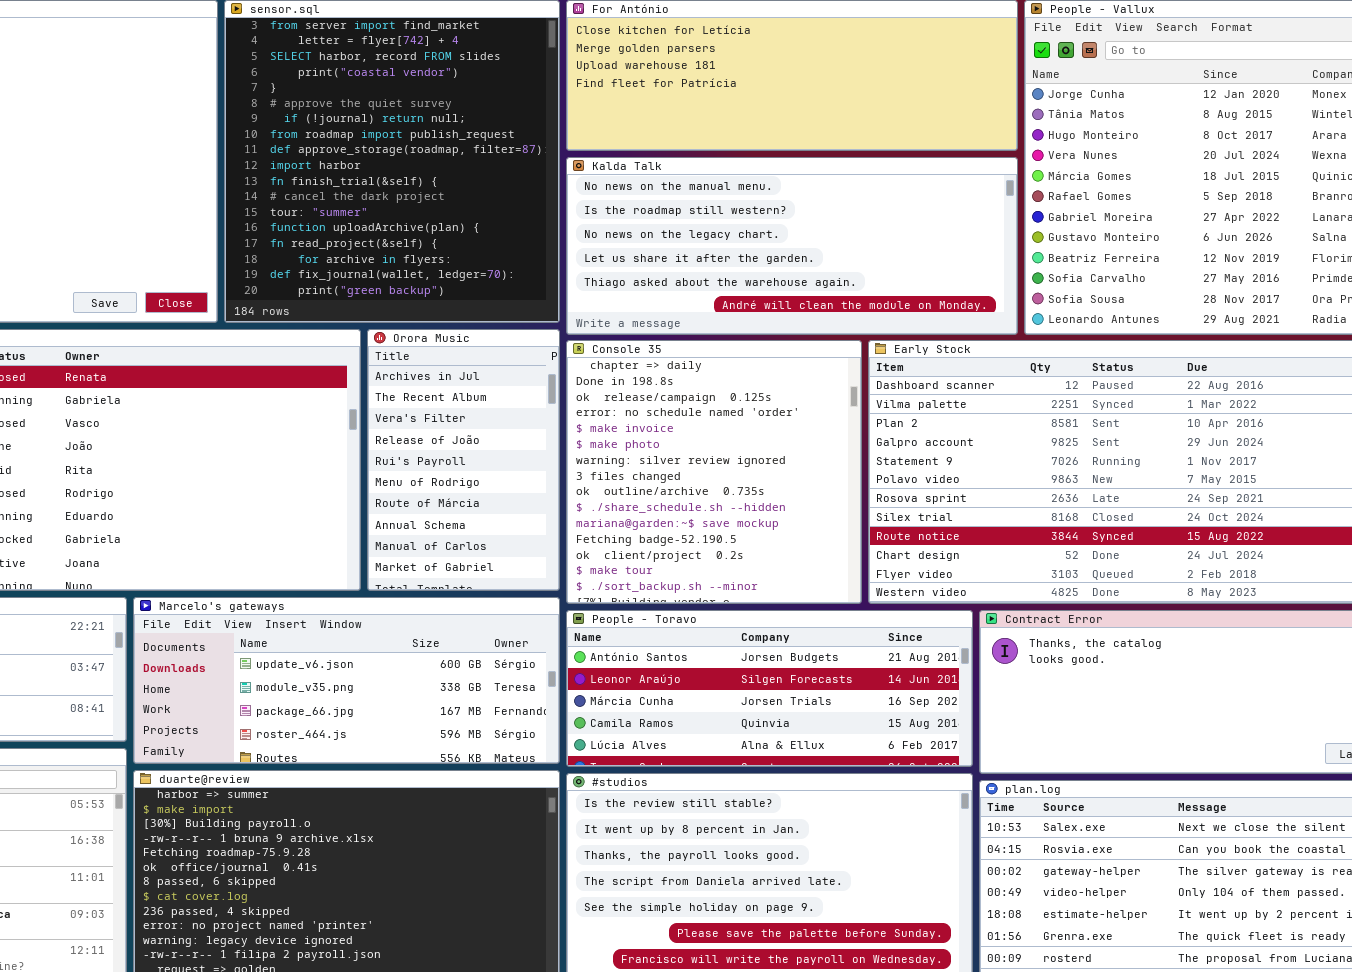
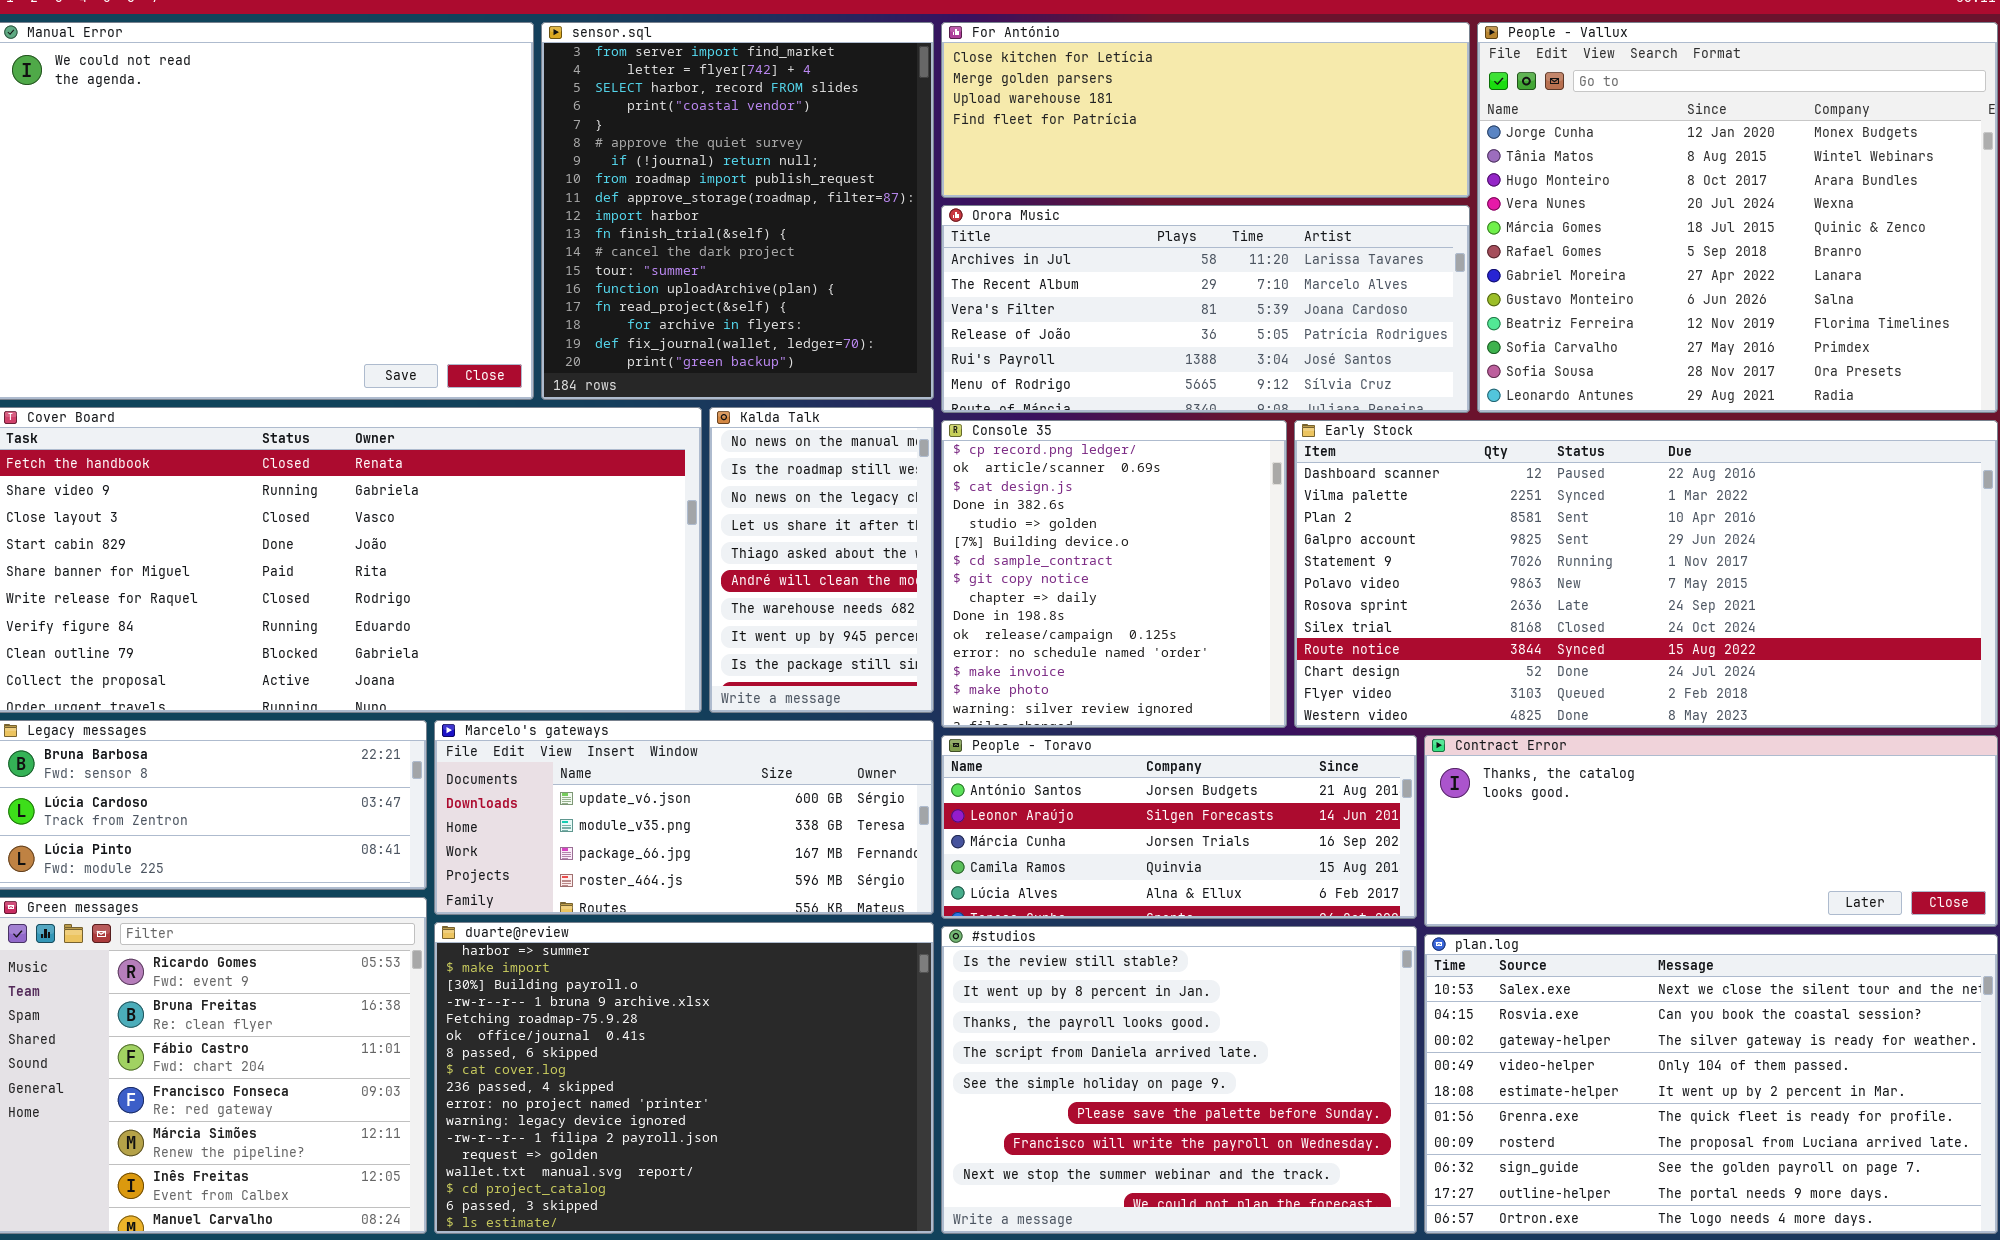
Kalda Talk: [566,157,1018,335] -> [709,407,934,713], moved, resized
Orora Music: [367,329,560,591] -> [941,205,1470,413], moved, resized
Console 35: [566,340,862,604] -> [941,420,1287,728], scrolled up 8 rows

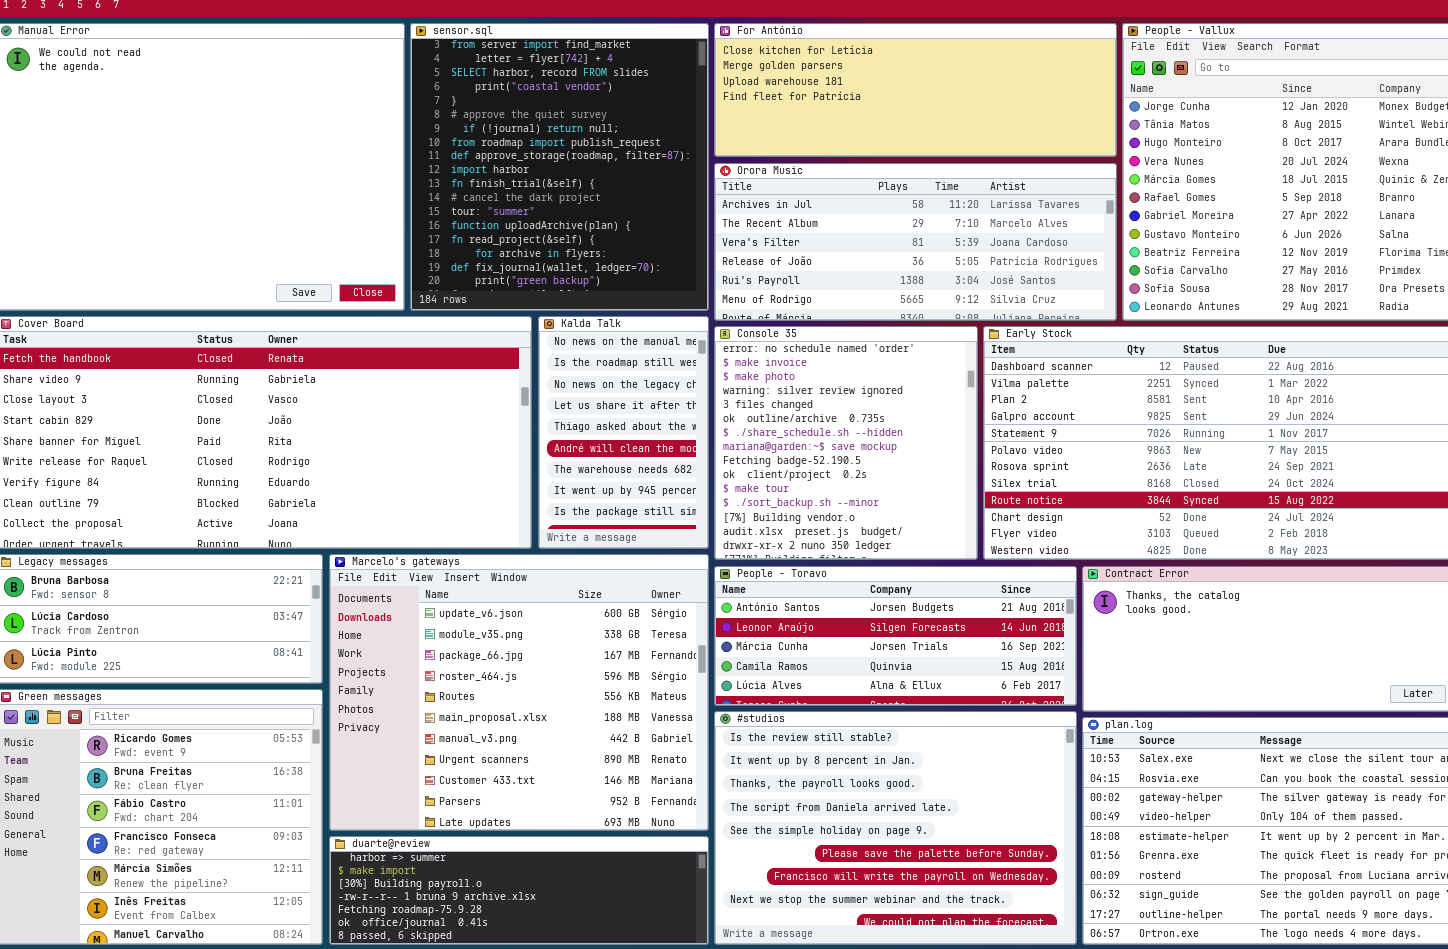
Console 35: [941,420,1287,728] -> [714,326,978,560], scrolled down 11 rows
Marcelo's gateways: [434,720,934,915] -> [329,554,709,831], resized
duarte@review: [434,922,934,1234] -> [329,836,709,945], resized

